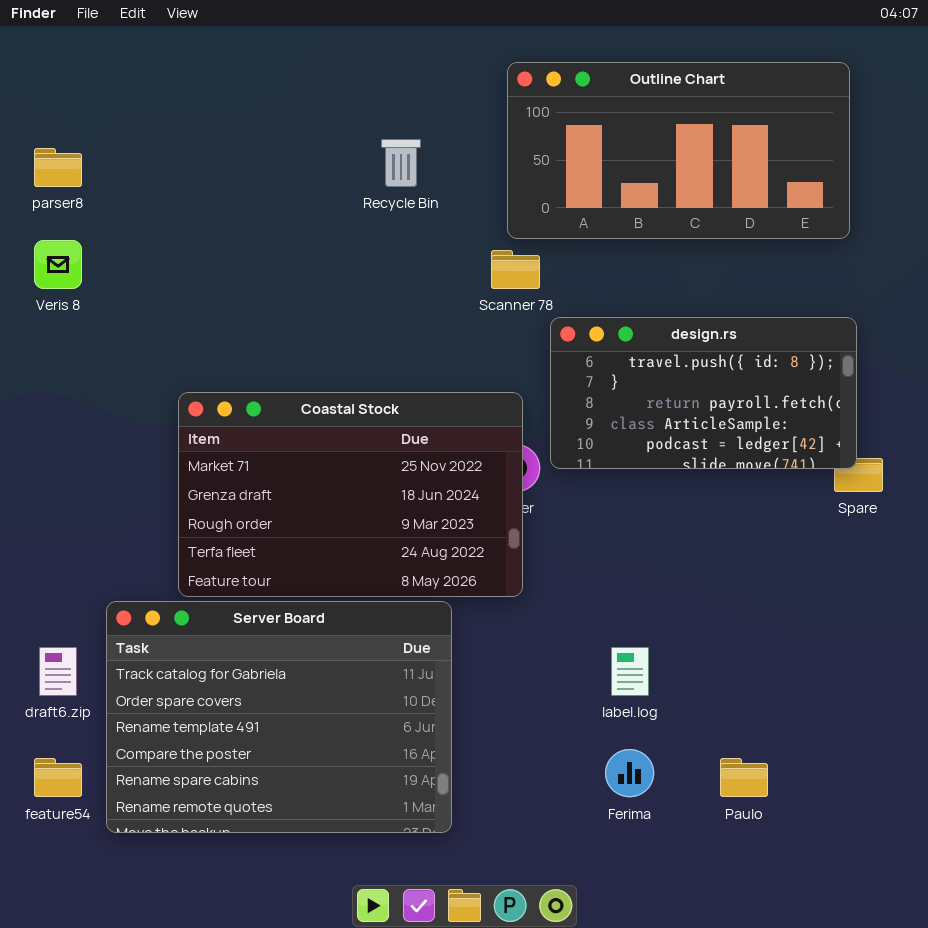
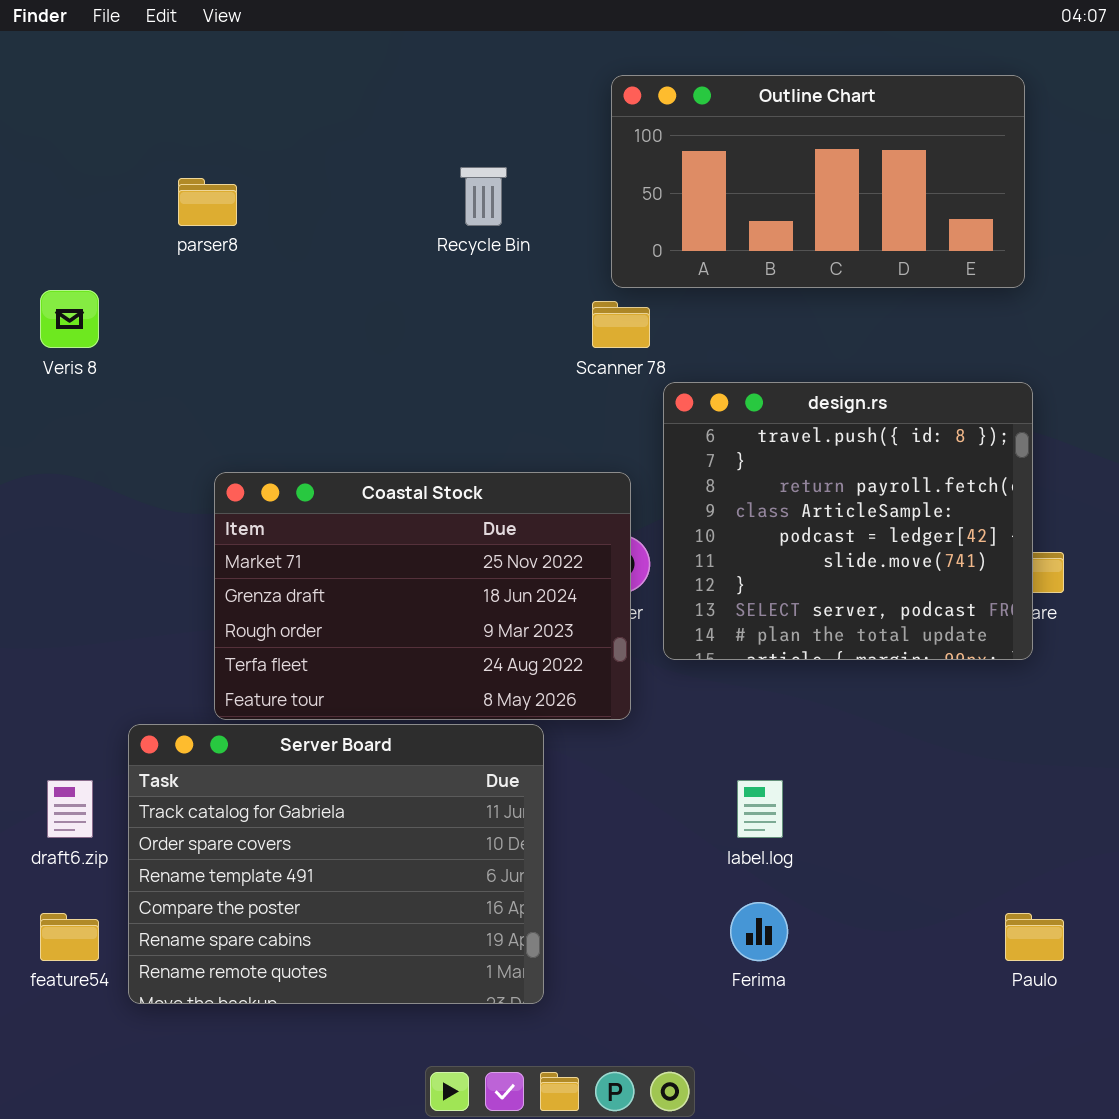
parser8: [34,148,82,187] -> [178,178,237,226], moved
design.rs: [550,317,857,469] -> [663,382,1033,660], resized
Paulo: [720,758,768,797] -> [1005,913,1064,961], moved

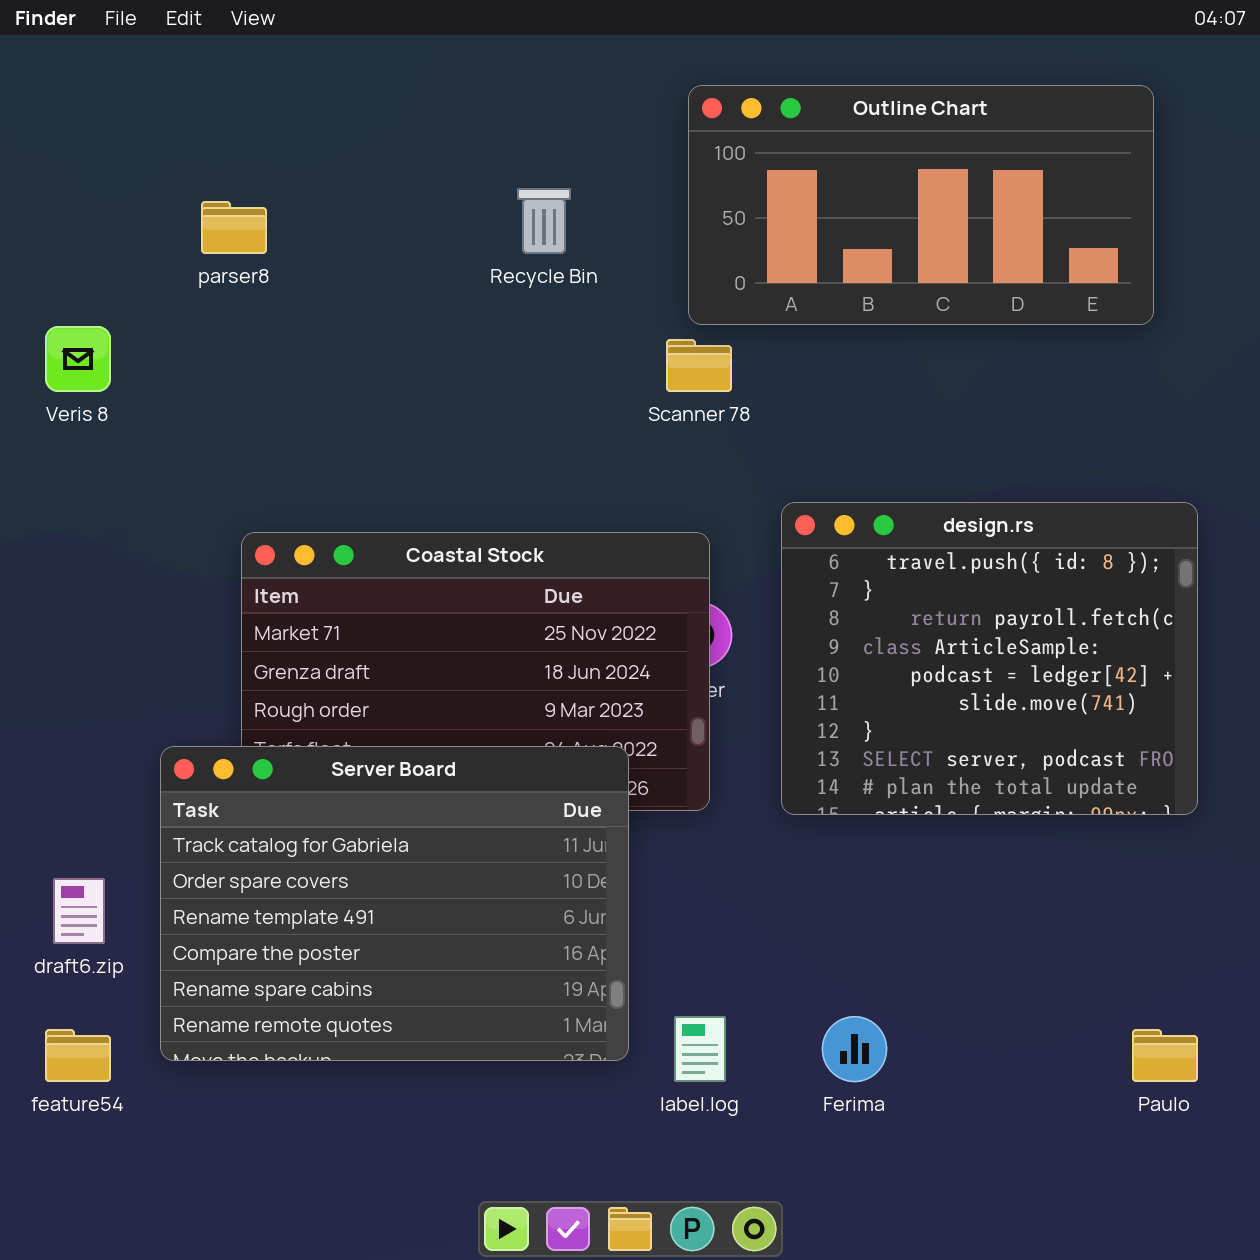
design.rs: [663,382,1033,660] -> [781,502,1198,815], moved
Server Board: [128,724,544,1004] -> [160,746,629,1061], moved
label.log: [737,780,783,838] -> [674,1016,726,1082], moved

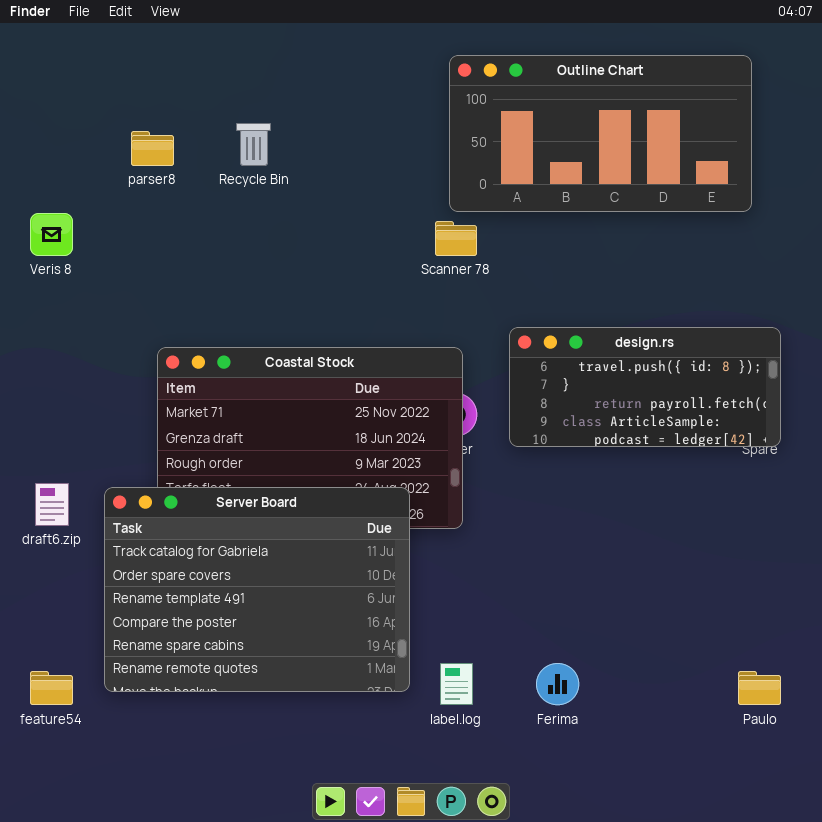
Recycle Bin: [517,188,571,254] -> [236,123,271,166], moved
design.rs: [781,502,1198,815] -> [509,327,781,447], resized
draft6.zip: [53,878,105,944] -> [35,483,69,526], moved

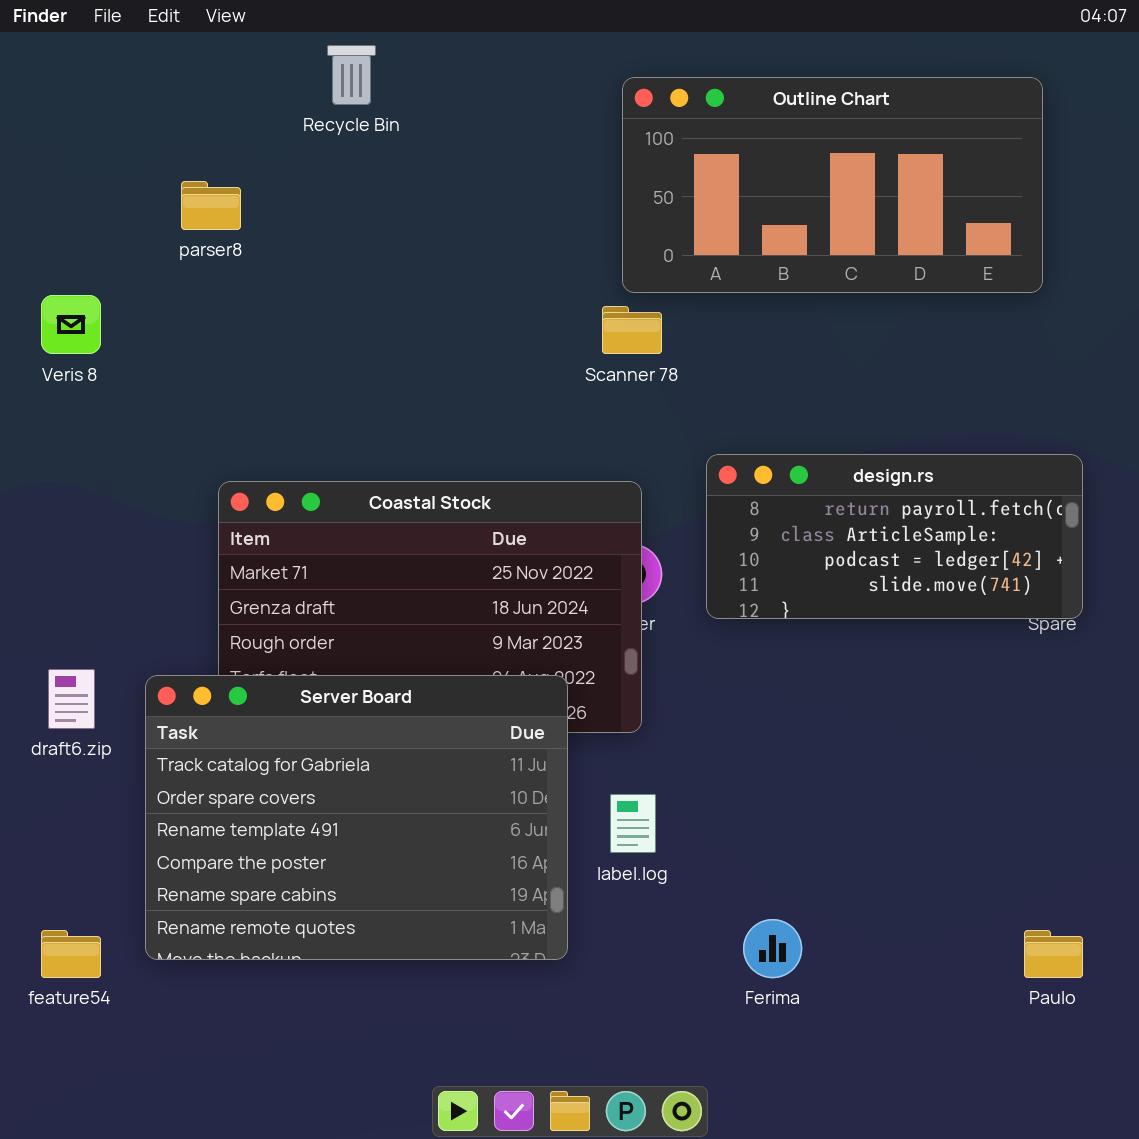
Recycle Bin: [236,123,271,166] -> [327,45,376,105], moved
design.rs: [509,327,781,447] -> [706,454,1083,619], scrolled down 2 rows
label.log: [440,663,473,705] -> [610,794,656,853], moved

